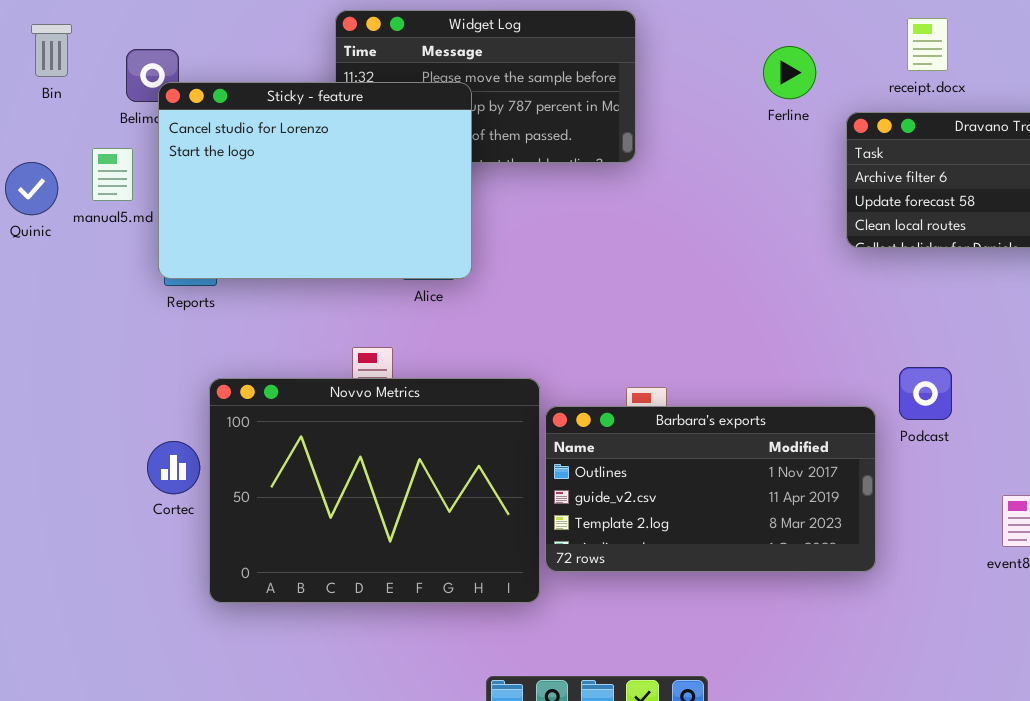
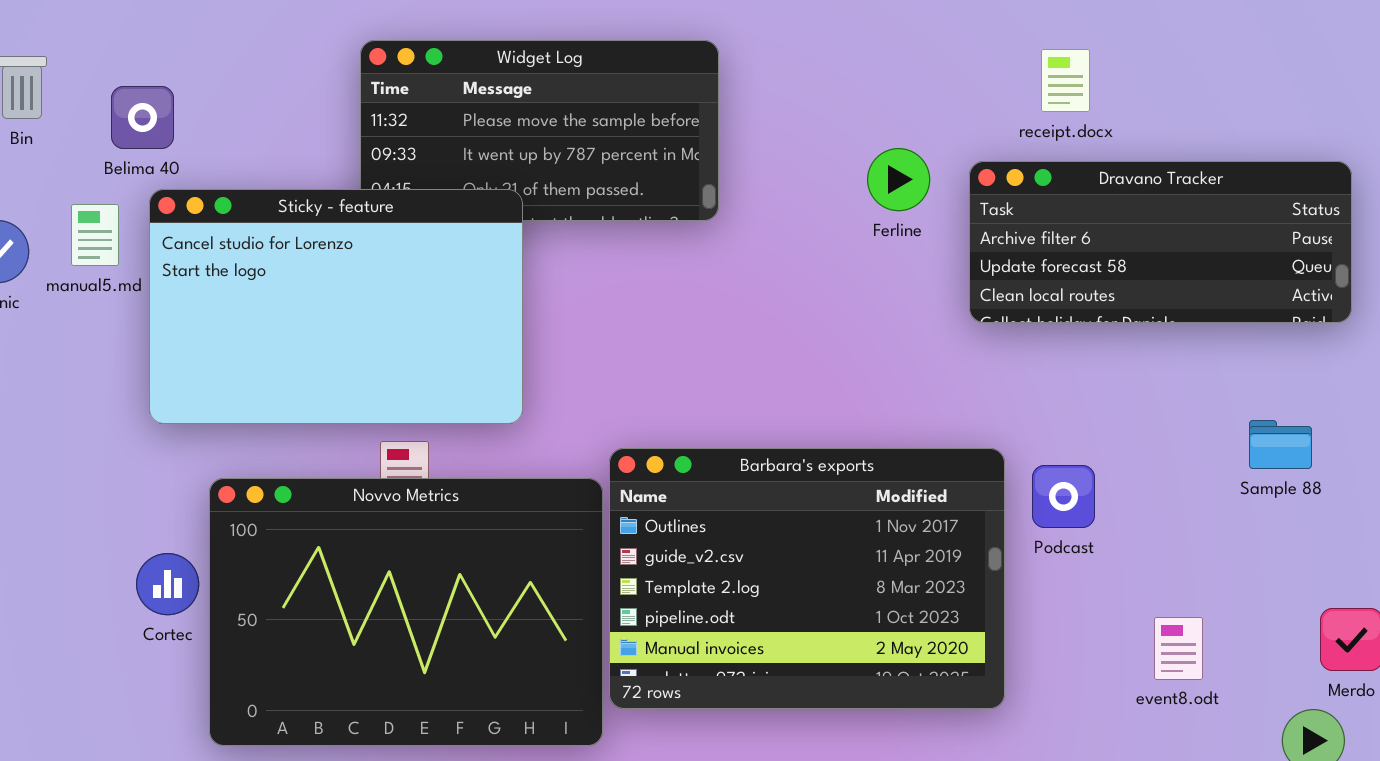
Ferline: [763,46,816,99] -> [867,148,930,211], moved
Sticky - feature: [158,82,472,279] -> [149,189,523,424], moved
Barbara's exports: [545,406,876,572] -> [609,448,1005,709], resized

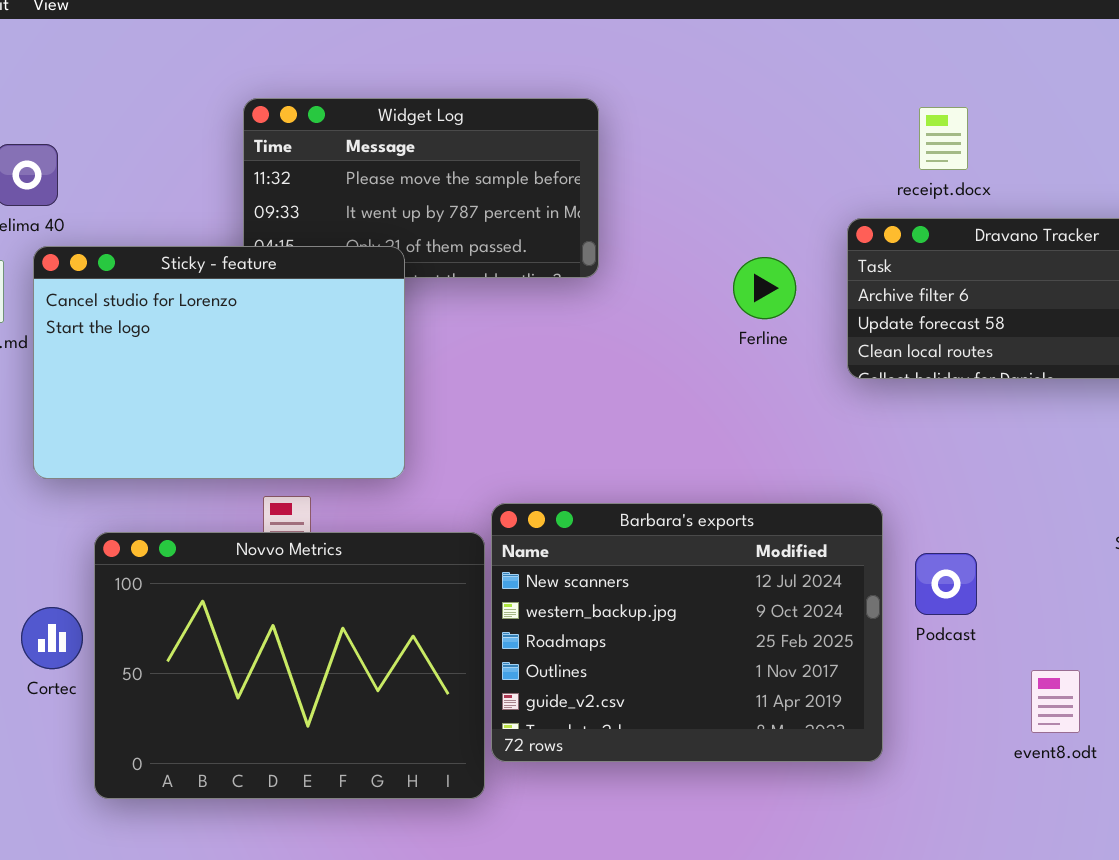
Ferline: [867,148,930,211] -> [733,257,796,319], moved
Barbara's exports: [609,448,1005,709] -> [491,503,883,762], scrolled up 3 rows
Podcast: [1032,465,1095,528] -> [915,553,977,615], moved

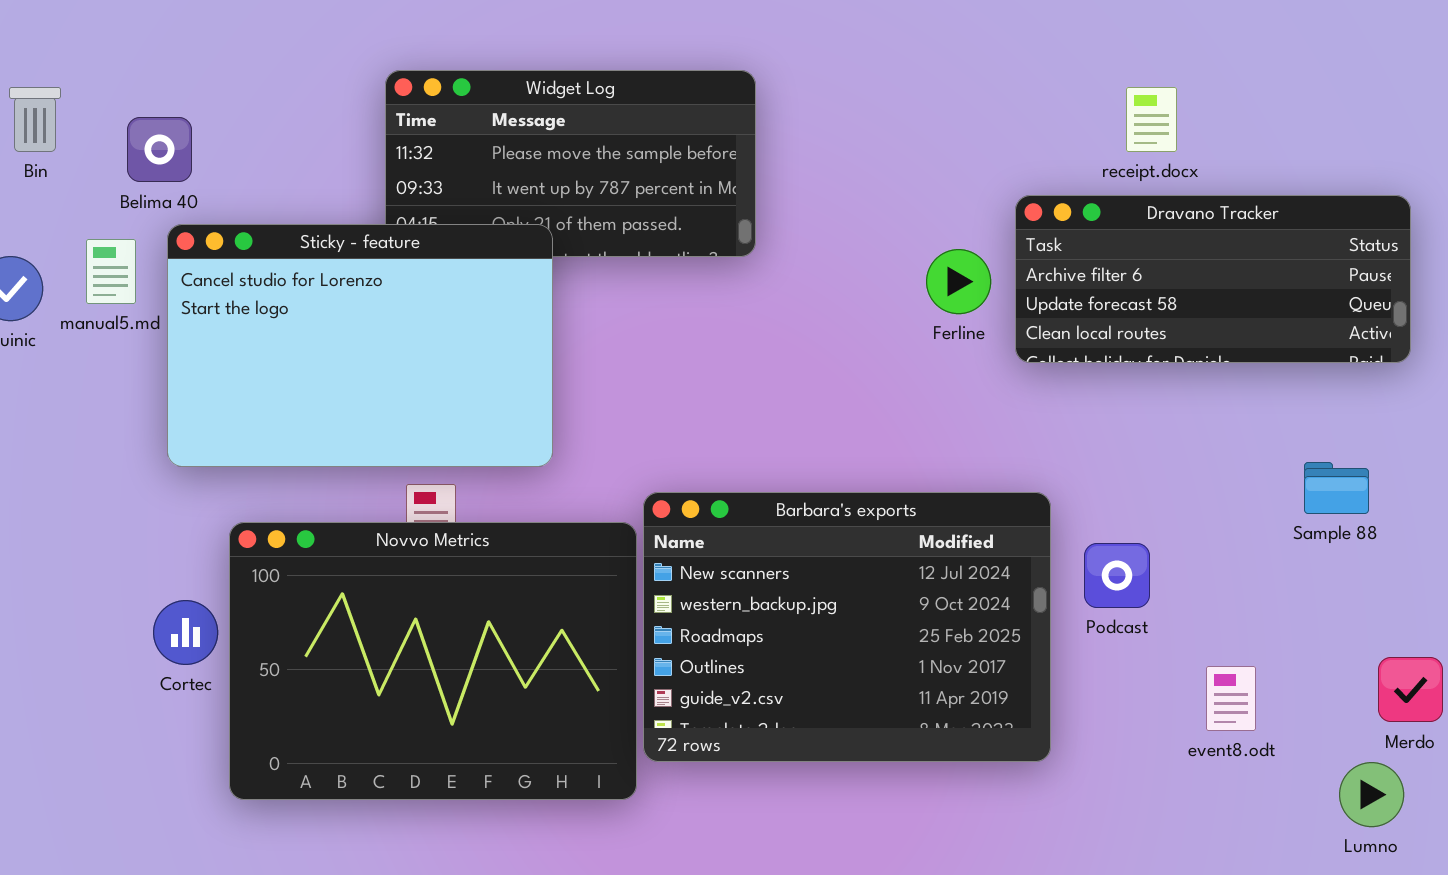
receipt.docx: [919,107,968,170] -> [1126,87,1177,152], moved
Ferline: [733,257,796,319] -> [926,249,991,314], moved

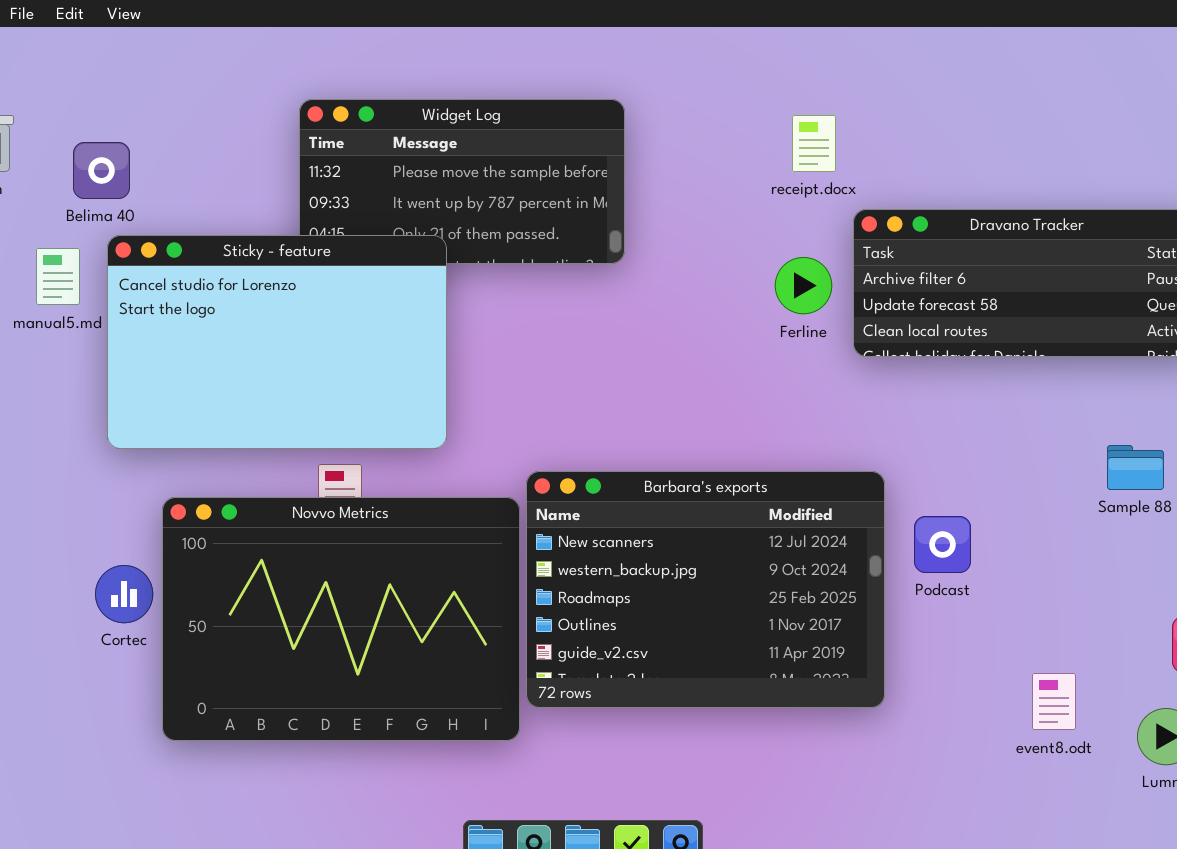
receipt.docx: [1126,87,1177,152] -> [792,115,836,172], moved
event8.odt: [1206,666,1256,731] -> [1032,673,1076,730], moved

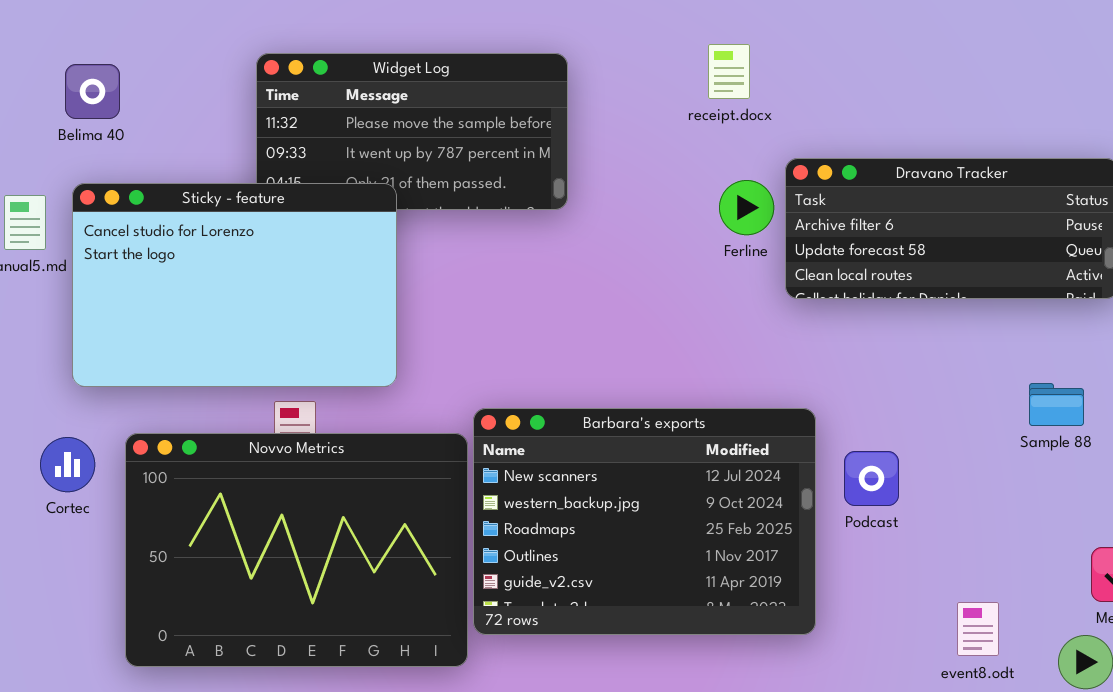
receipt.docx: [792,115,836,172] -> [708,44,750,99], moved
Belima 40: [73,142,130,199] -> [65,64,120,119], moved
Ferline: [775,257,832,314] -> [719,180,774,235], moved
Cortec: [95,565,153,623] -> [40,437,95,492], moved

